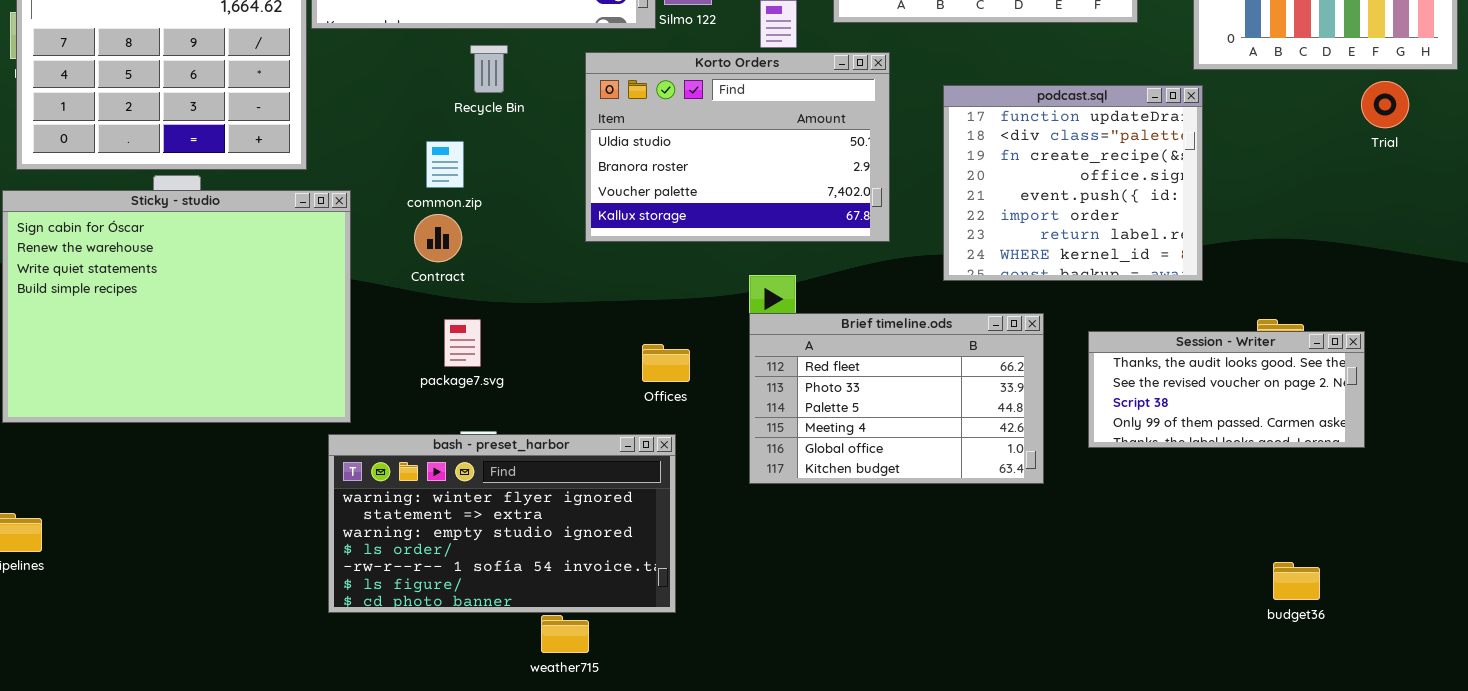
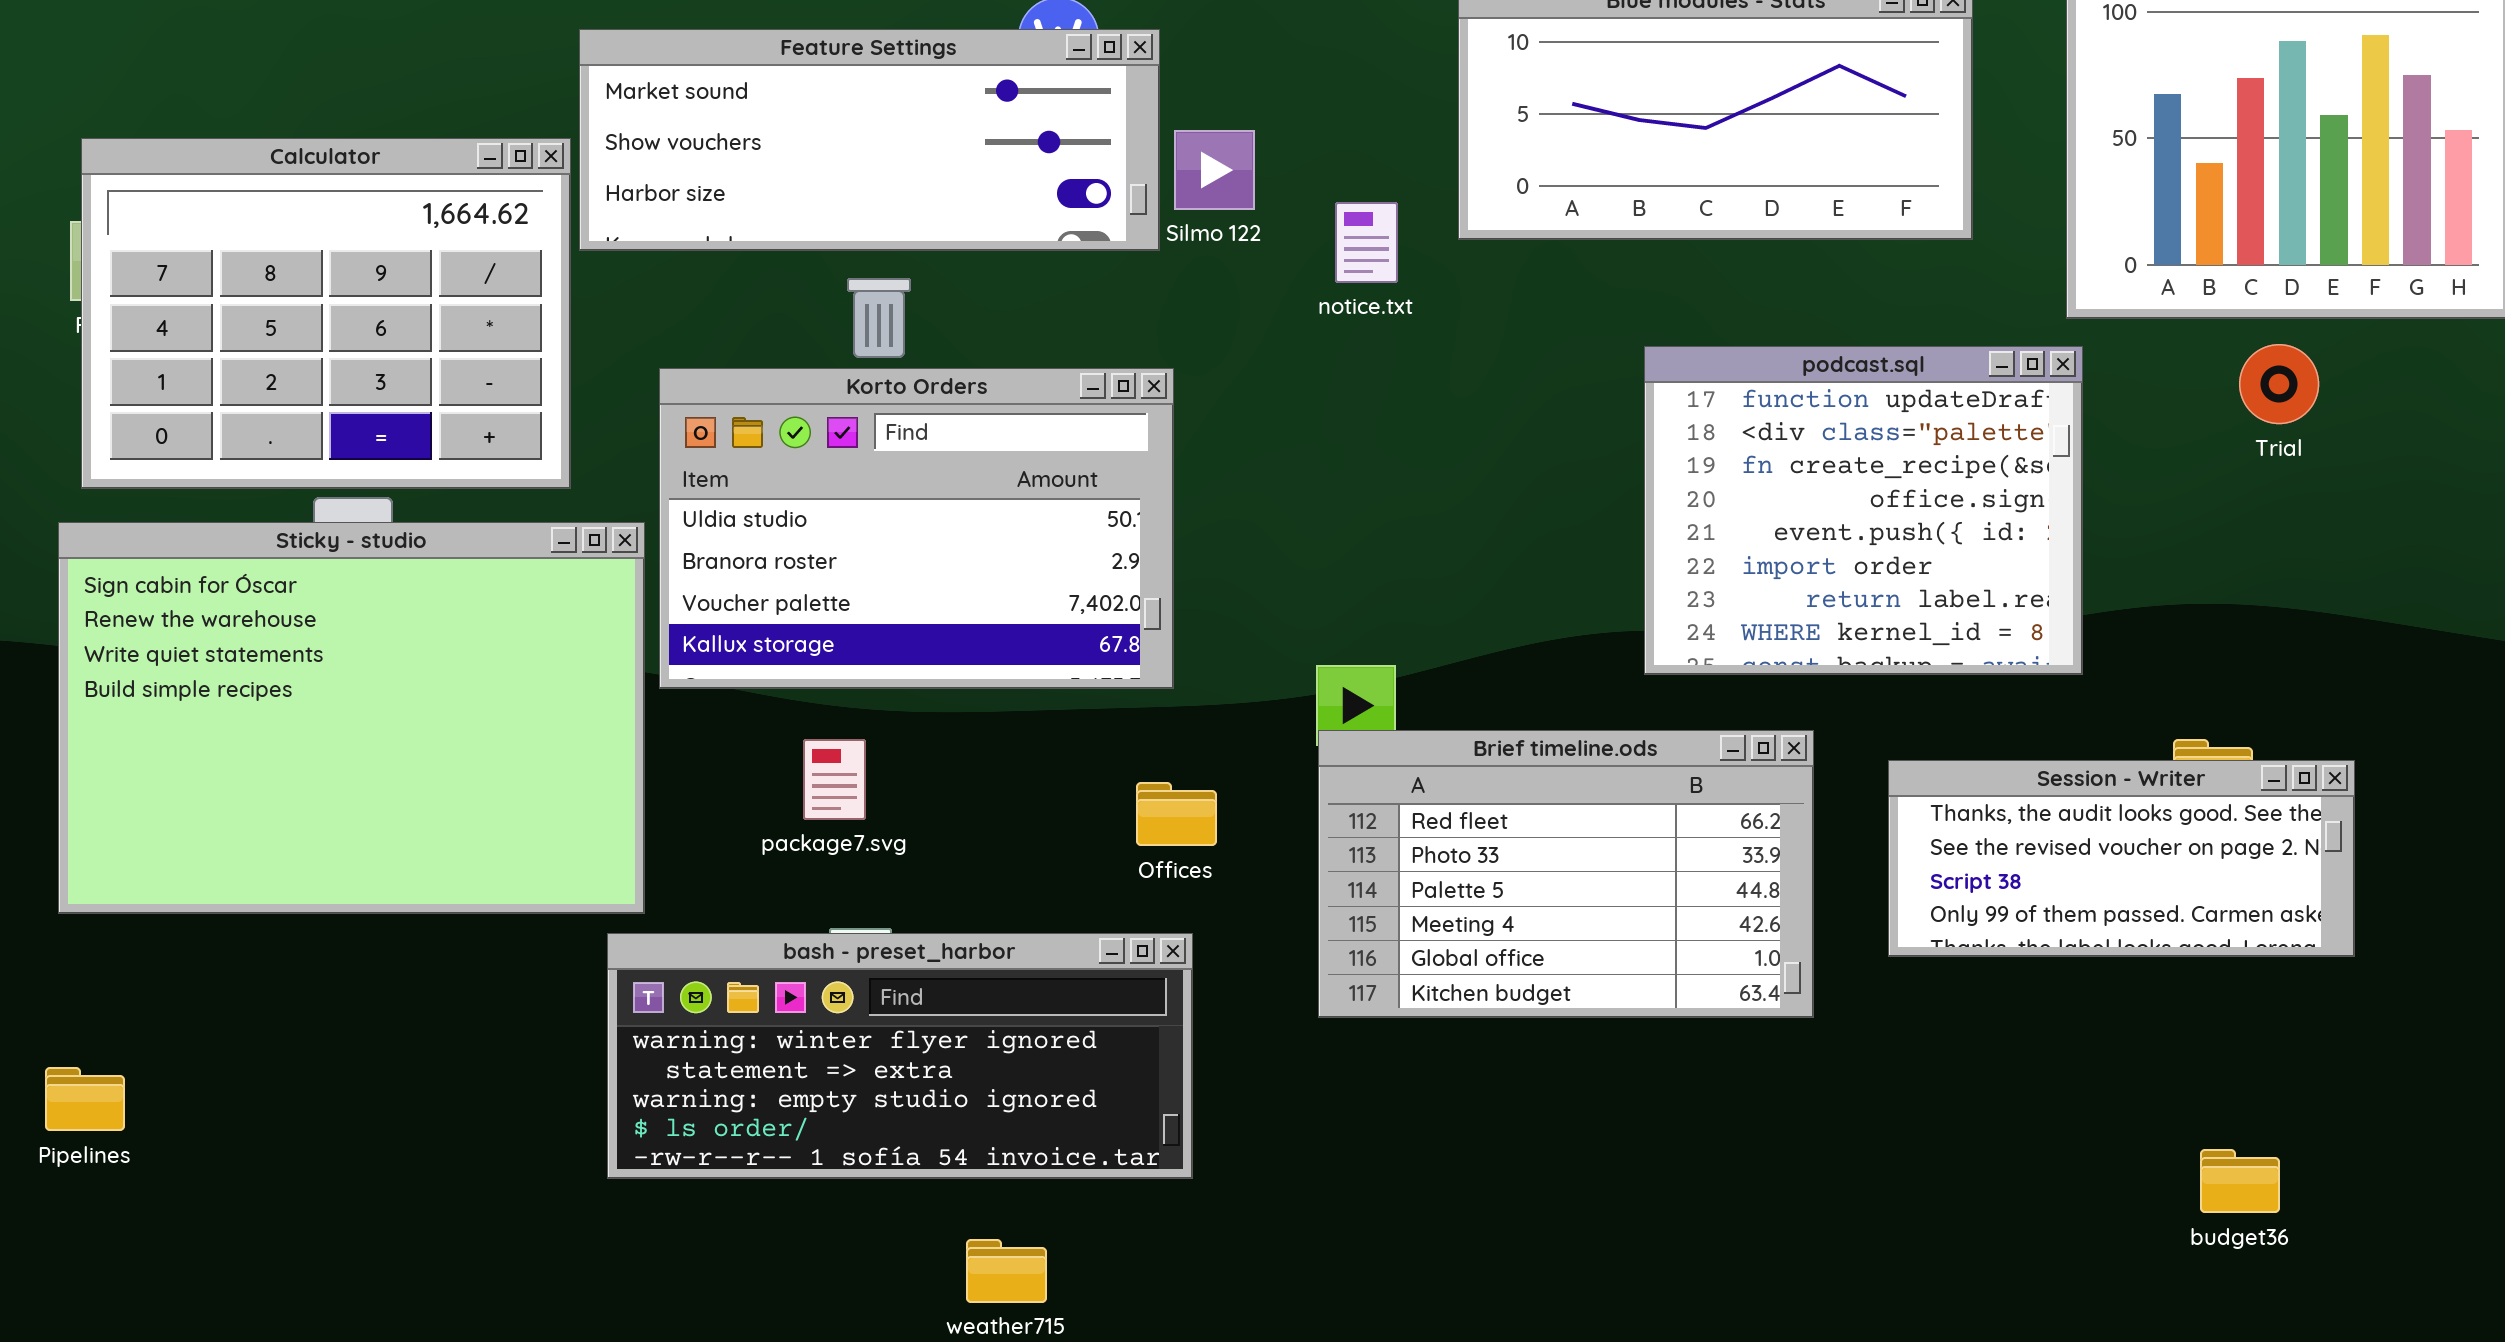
Korto Orders: [585,52,890,242] -> [659,368,1174,689], moved
Trial: [1361,81,1409,128] -> [2239,344,2319,424], moved
bash - preset_harbor: [328,434,676,613] -> [607,933,1193,1179], resized

